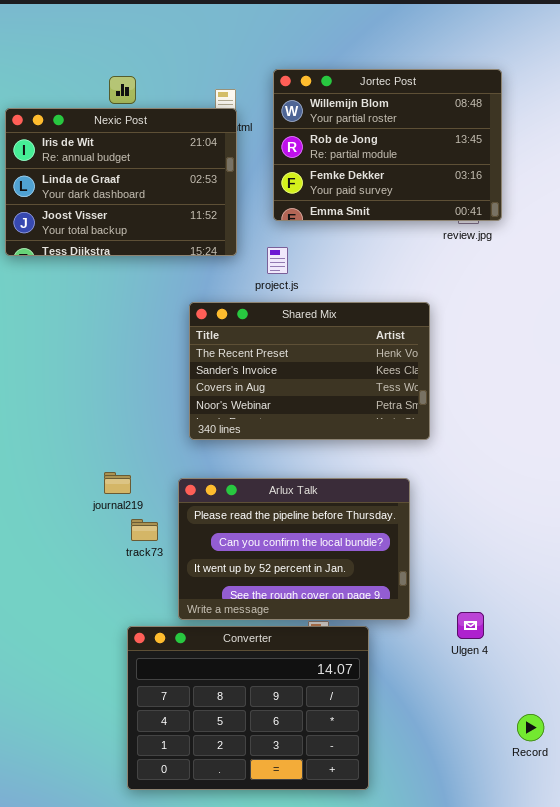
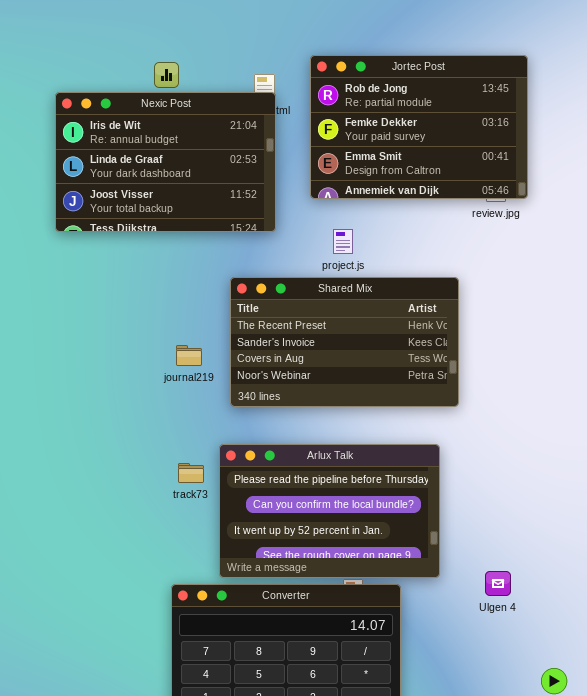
Jortec Post: [273,69,502,221] -> [310,55,528,199], scrolled down 1 row
project.js: [267,247,288,274] -> [333,229,353,254], moved
journal219: [104,472,131,494] -> [176,345,202,366], moved
track73: [131,519,158,541] -> [178,463,204,483], moved

